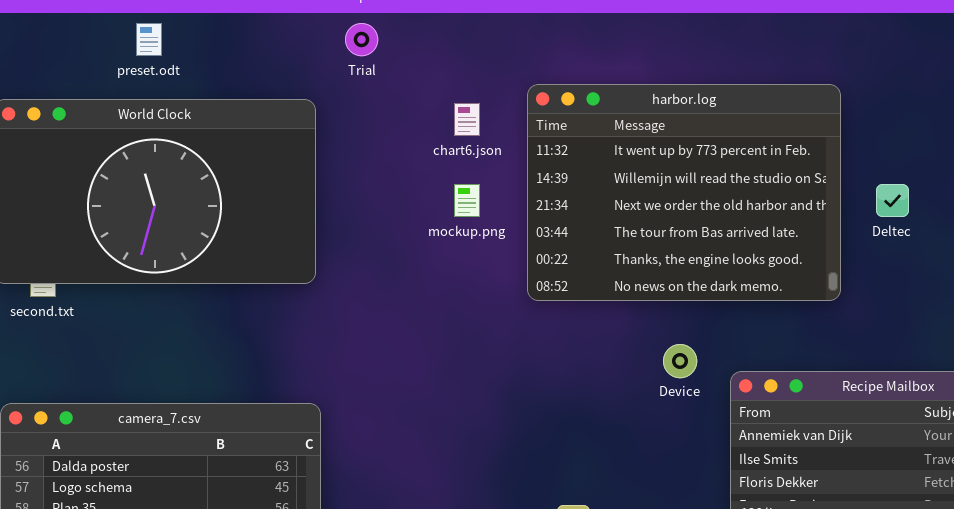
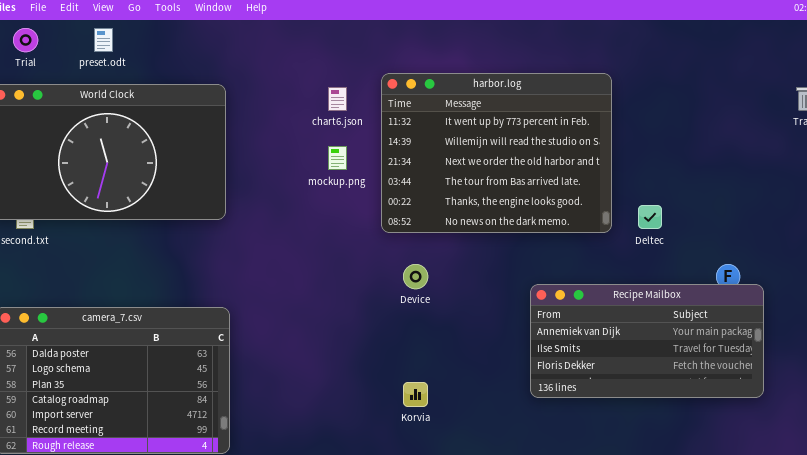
Trial: [345,23,378,56] -> [13,28,38,52], moved
Deltec: [876,184,909,217] -> [638,205,662,229], moved
Device: [663,344,697,378] -> [403,264,428,289], moved

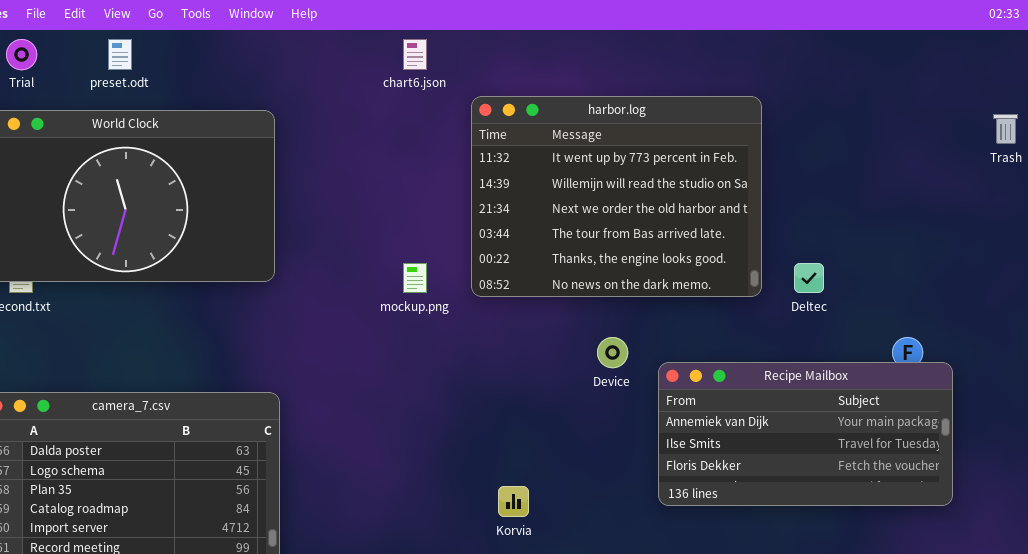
chart6.json: [328,87,347,111] -> [403,39,427,70], moved
mockup.png: [328,146,347,170] -> [403,263,427,293], moved
Device: [403,264,428,289] -> [597,337,628,368], moved

